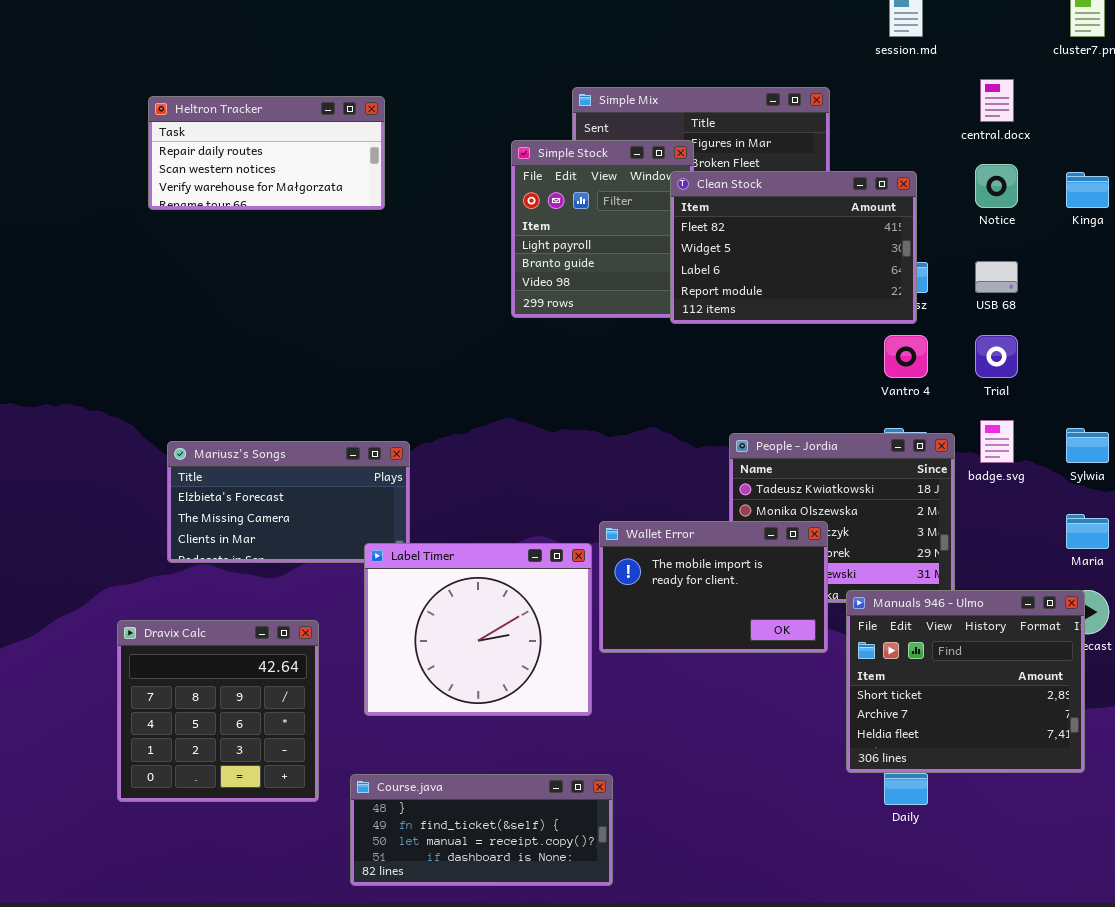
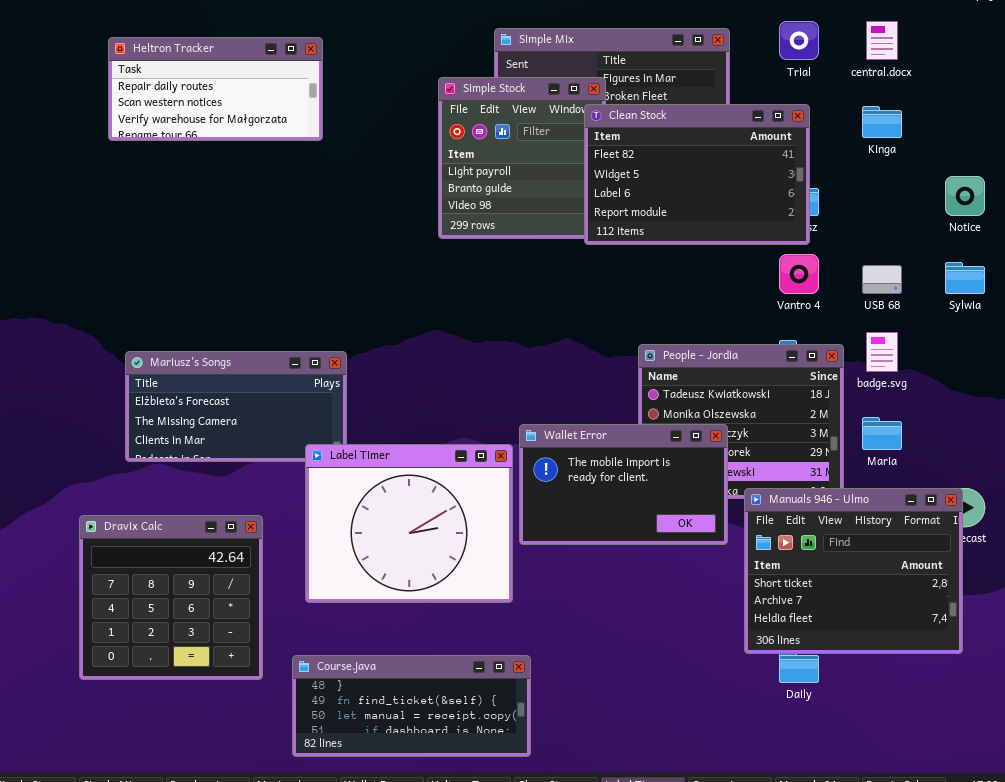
Notice: [975,164,1018,208] -> [945,176,985,216], moved
Kinga: [1066,172,1109,208] -> [862,106,902,138], moved
USB 68: [975,261,1018,293] -> [862,265,902,294], moved
Trial: [975,335,1018,378] -> [779,21,819,60], moved
Sylwia: [1066,428,1109,463] -> [945,262,985,294], moved
Maria: [1066,514,1109,549] -> [862,417,902,450], moved

